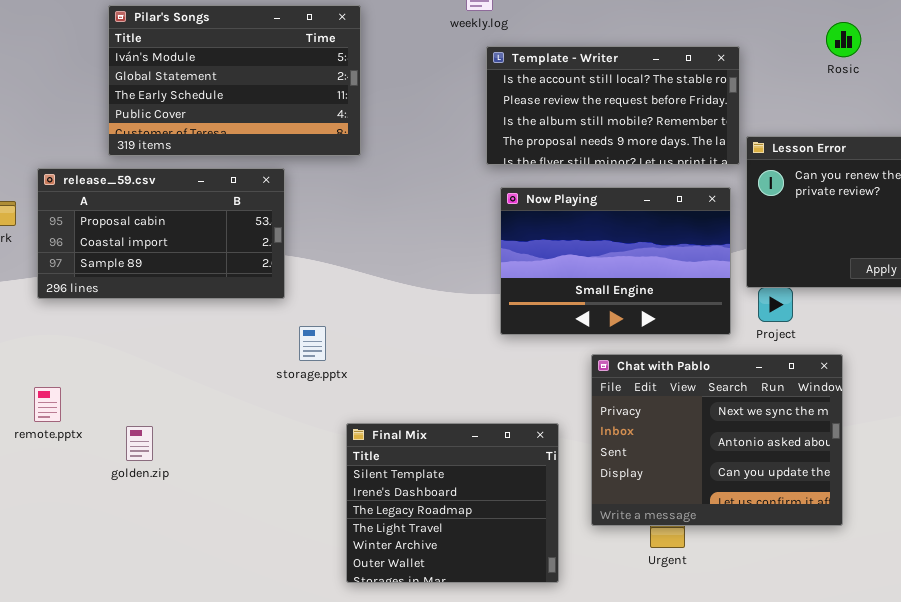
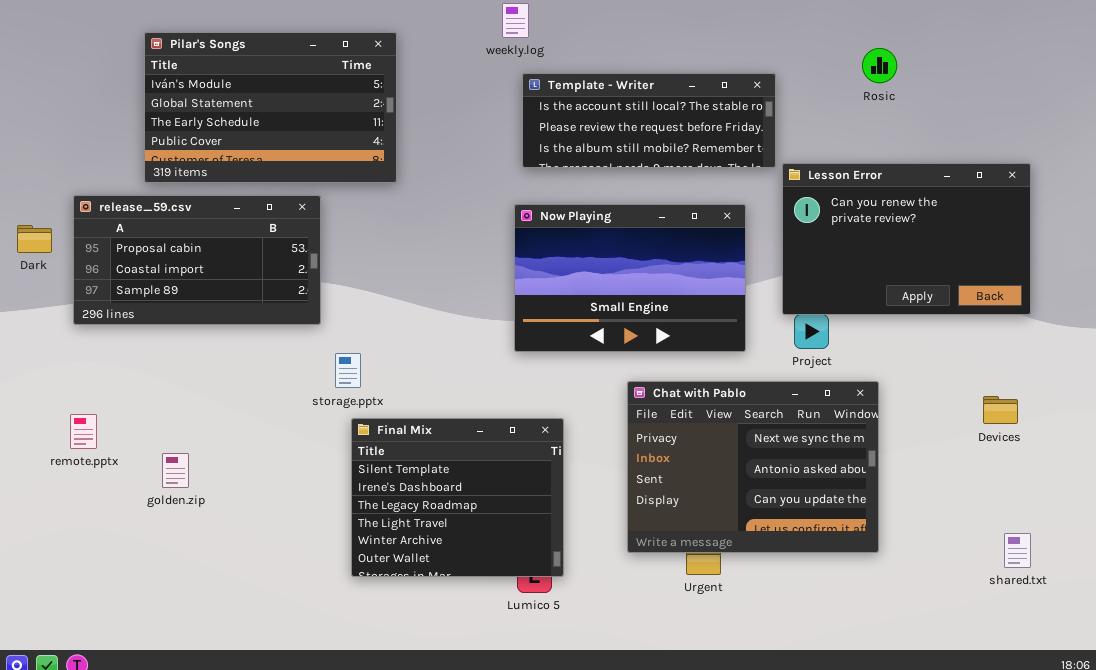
Template - Writer: [486,46,740,165] -> [522,73,776,168], resized
Now Playing: [500,187,731,335] -> [514,204,746,352], moved
Final Mix: [346,423,559,583] -> [351,418,564,577], moved

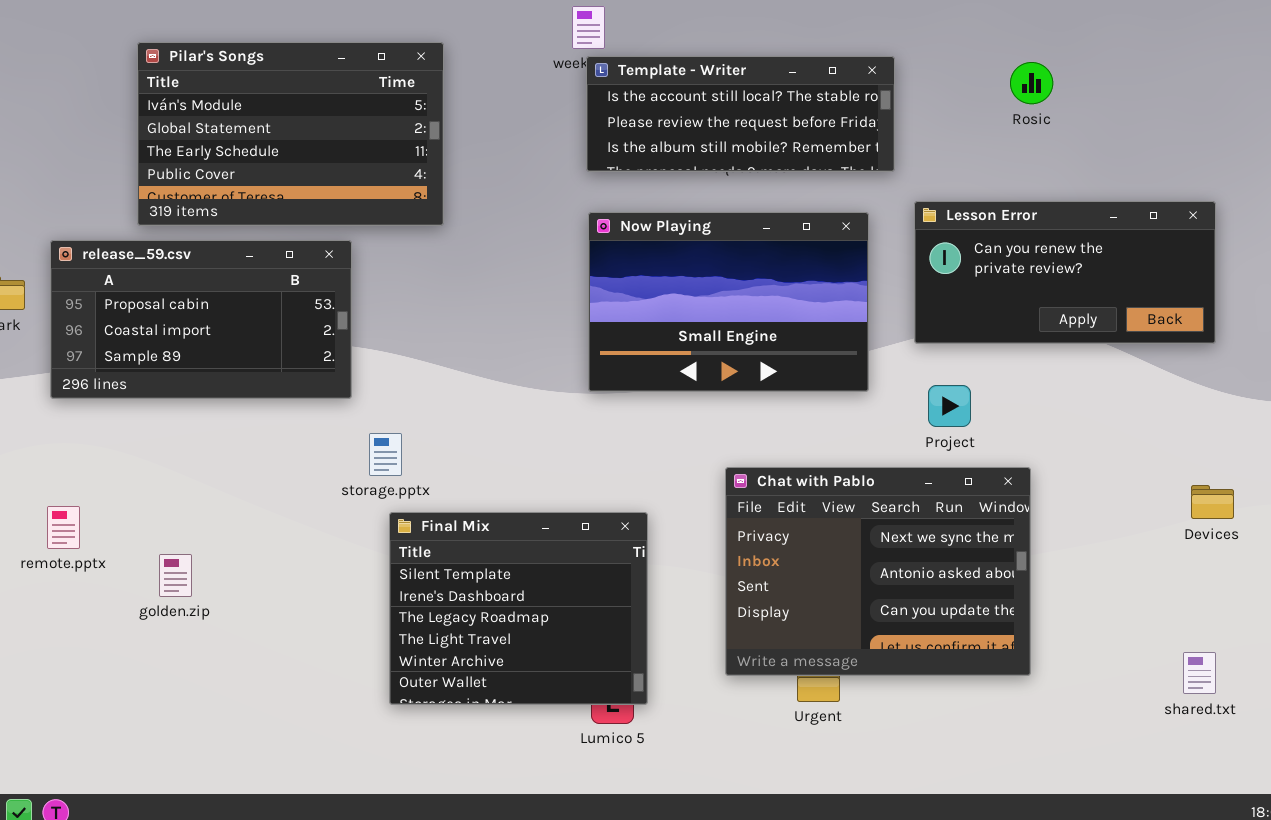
Template - Writer: [522,73,776,168] -> [586,56,895,172], moved
Lesson Error: [782,163,1031,315] -> [914,201,1216,344], resized
Now Playing: [514,204,746,352] -> [588,212,869,392], moved
Devices: [983,396,1018,424] -> [1191,485,1234,519], moved

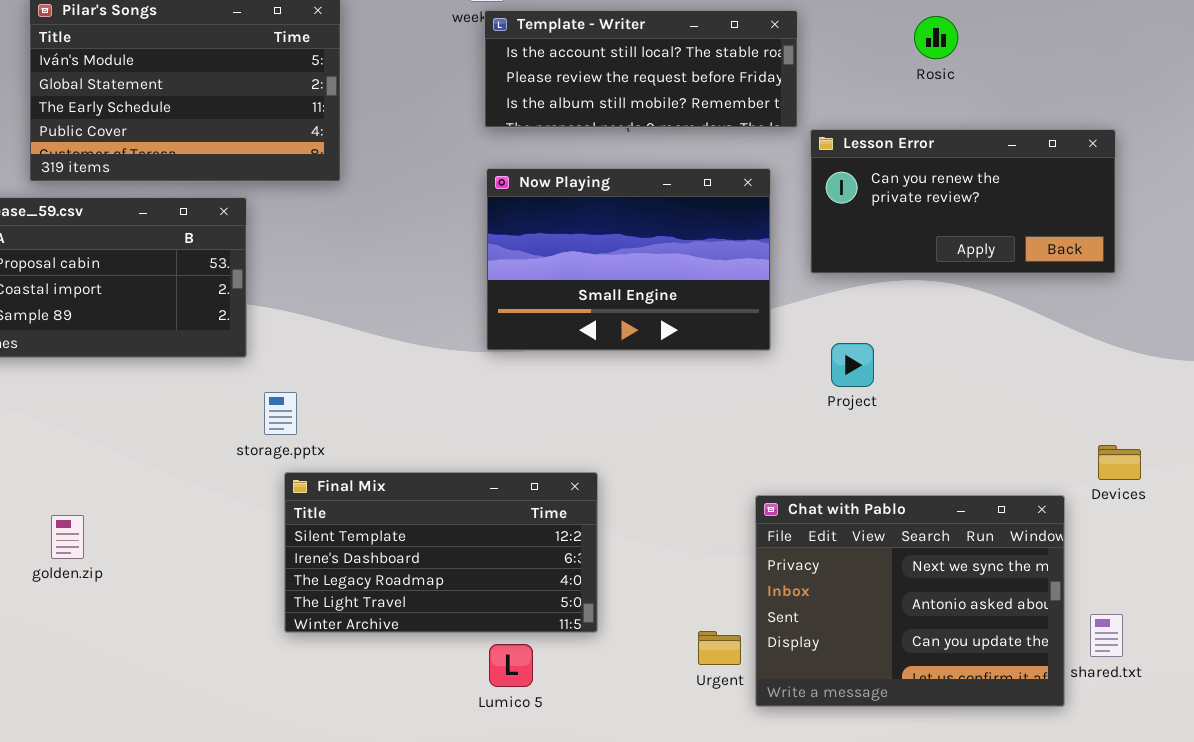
Lesson Error: [914,201,1216,344] -> [810,129,1116,274], moved
Chat with Pablo: [725,467,1031,676] -> [755,495,1065,707], moved
Final Mix: [389,512,648,705] -> [284,472,598,633], resized

